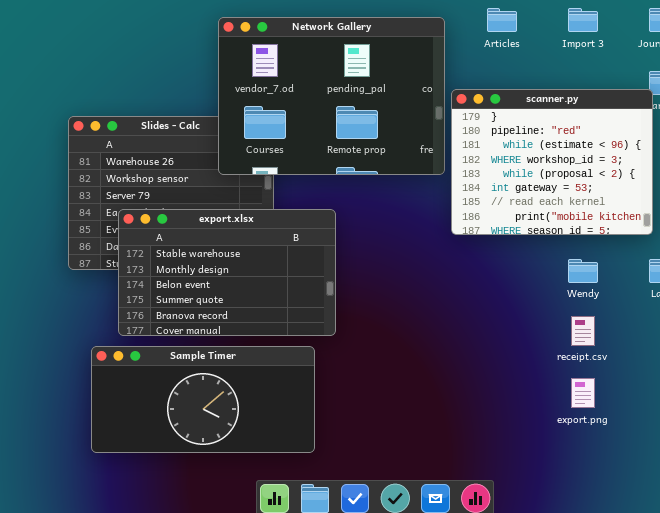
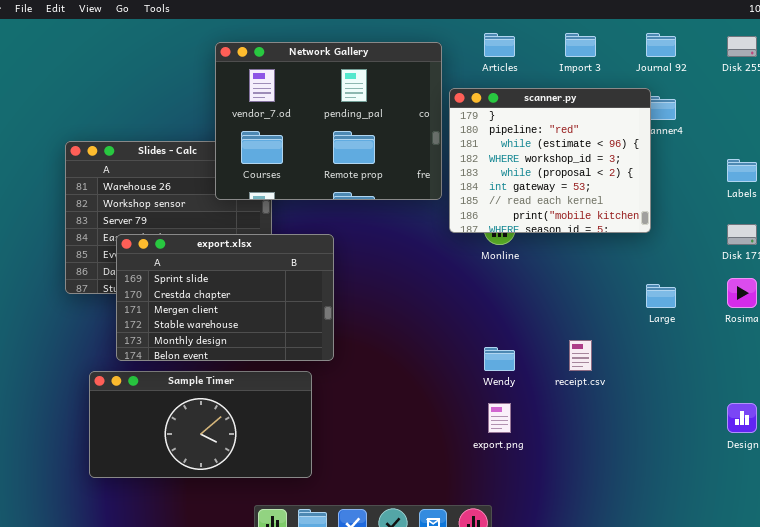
scanner.py: [451,89,653,235] -> [449,88,651,233], moved
export.xlsx: [118,209,336,336] -> [116,234,334,361], scrolled up 3 rows
Wendy: [568,259,598,283] -> [484,347,515,371], moved
export.png: [571,378,595,408] -> [488,403,511,433], moved

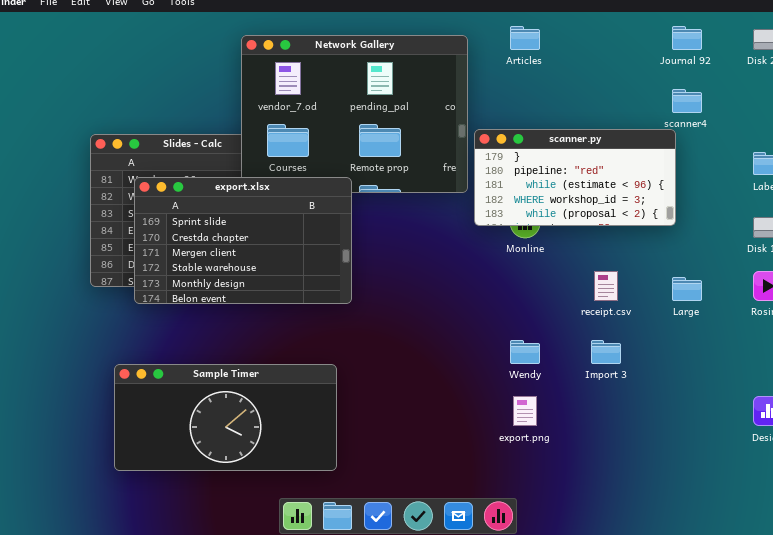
Import 3: [565,33,596,57] -> [591,340,621,364], moved
scanner.py: [449,88,651,233] -> [474,129,676,226], resized
export.xlsx: [116,234,334,361] -> [134,177,352,304], moved
receipt.csv: [569,340,592,371] -> [594,271,618,301], moved

